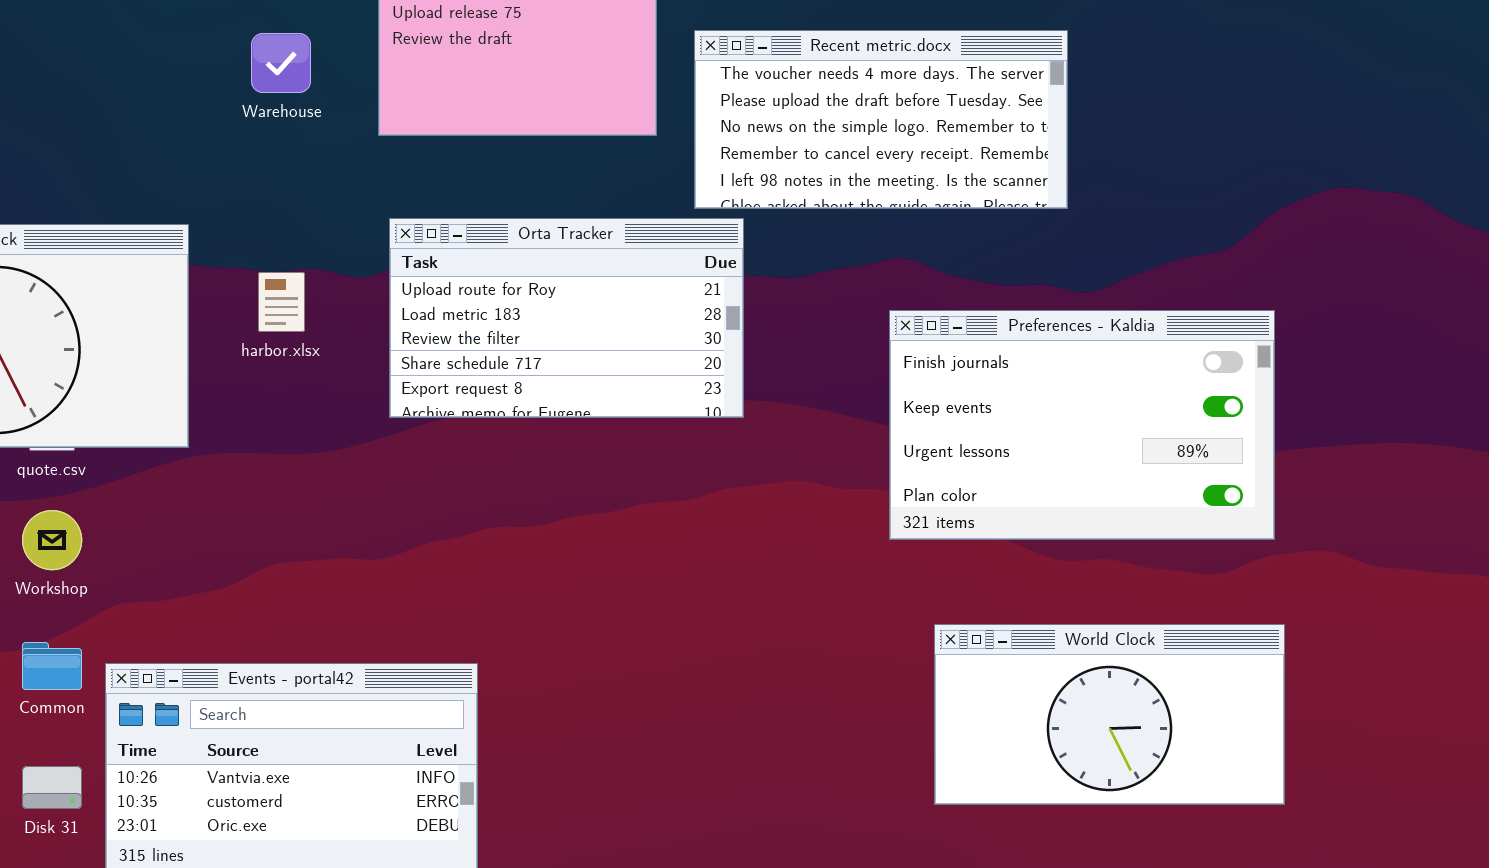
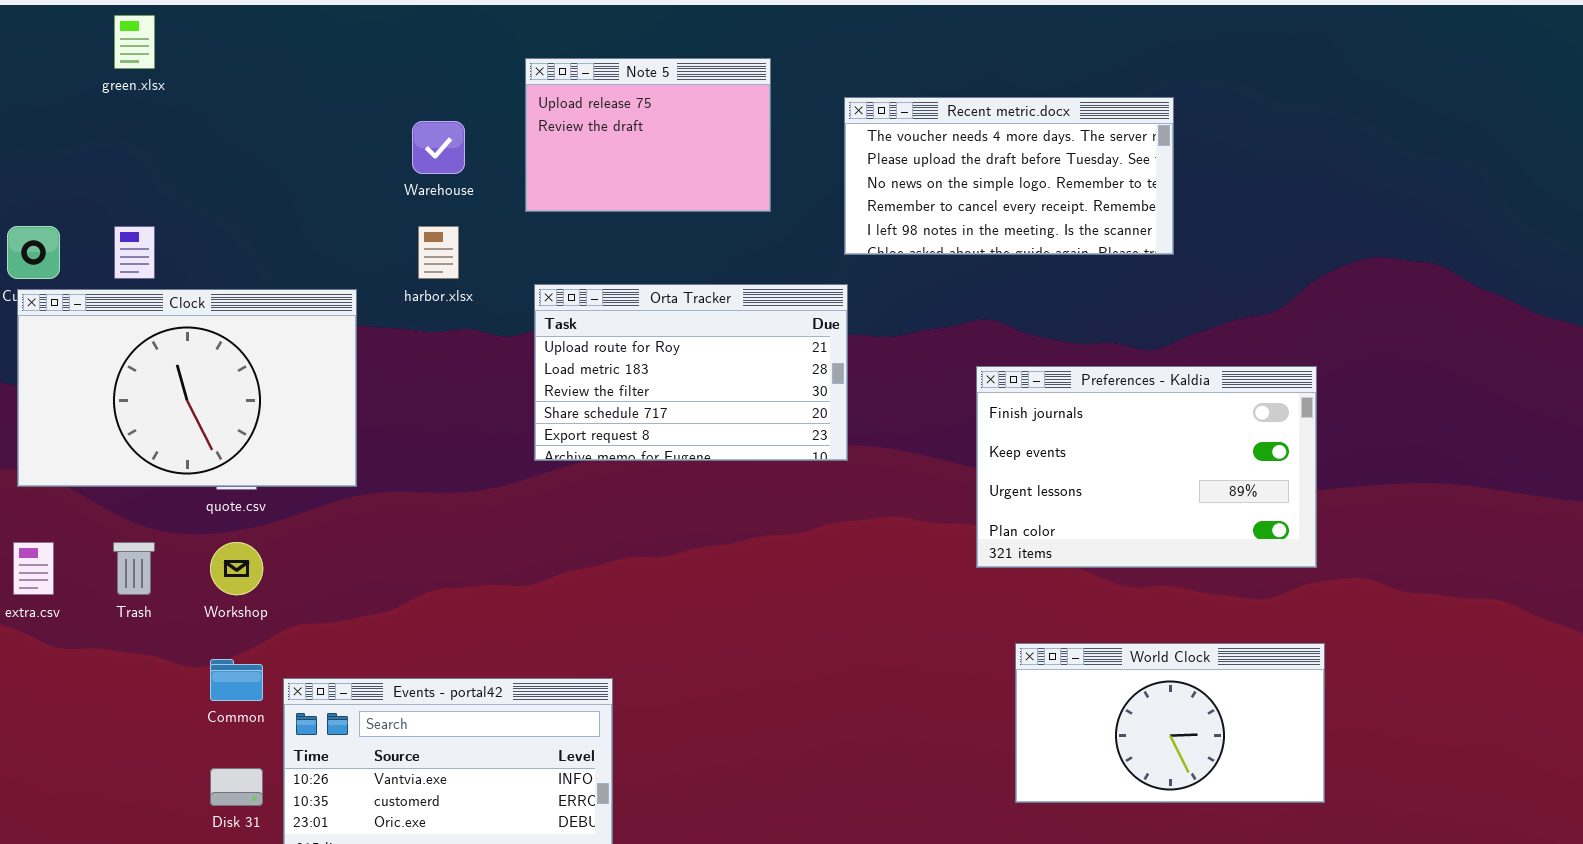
Recent metric.docx: [694,30,1068,209] -> [844,97,1174,255], moved
harbor.xlsx: [258,272,305,332] -> [418,226,459,279], moved

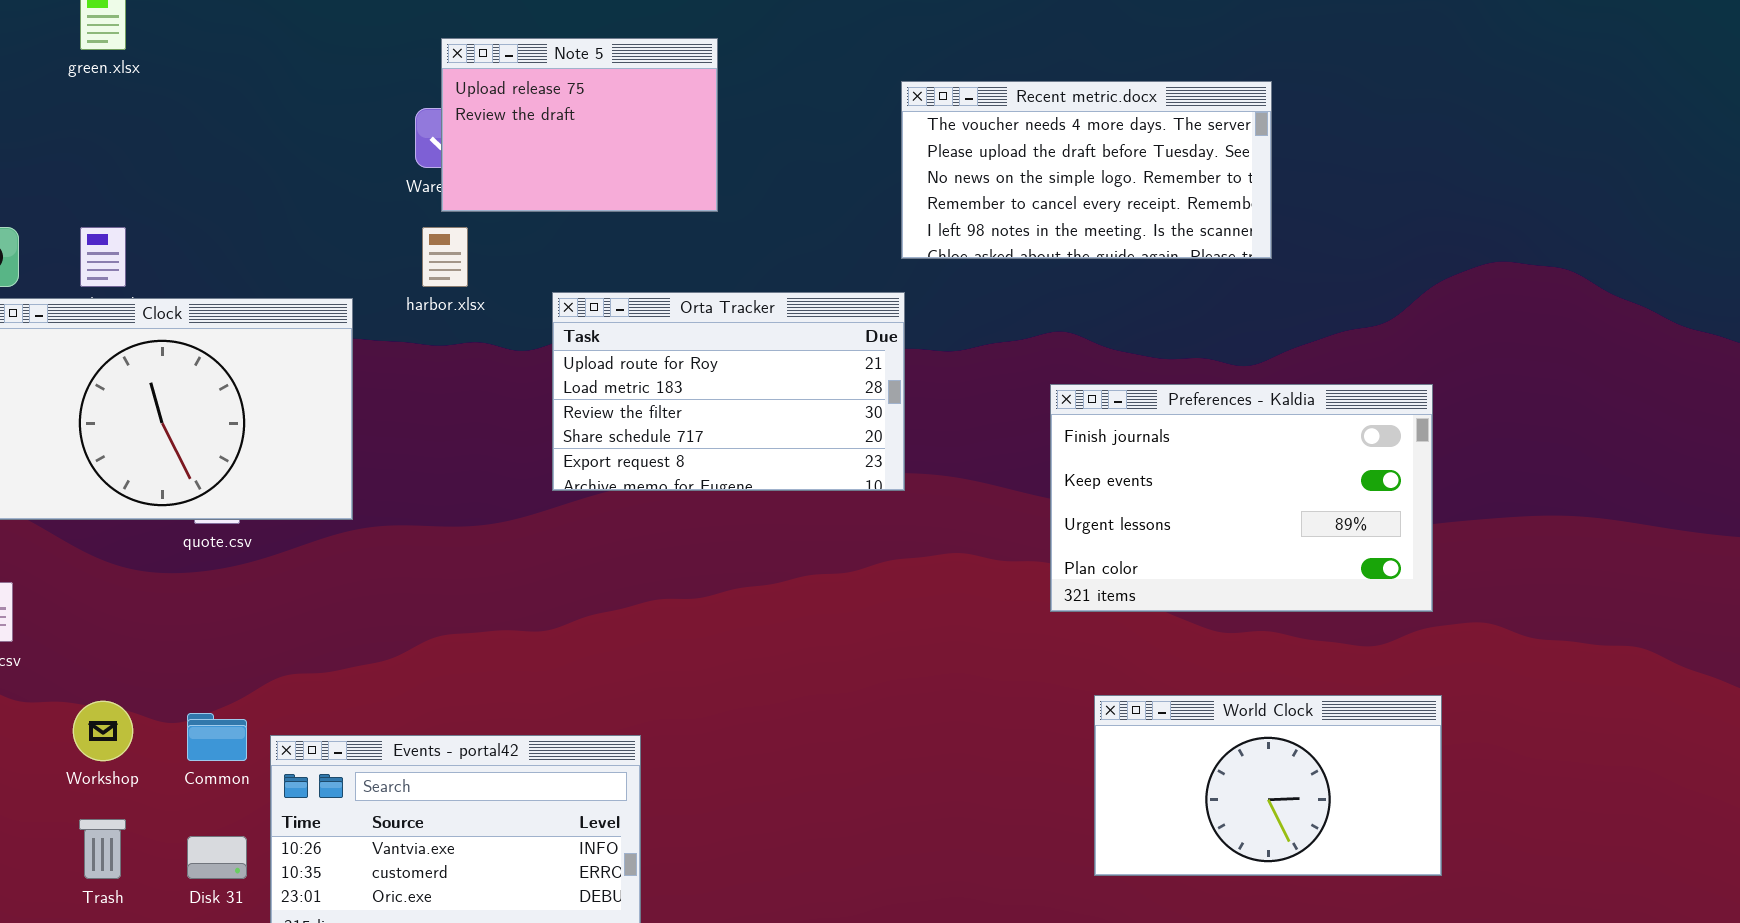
Note 5: [525,58,771,212] -> [441,38,718,212], moved
Trash: [113,542,155,595] -> [79,819,126,879], moved
Workshop: [210,542,263,595] -> [73,701,133,761], moved

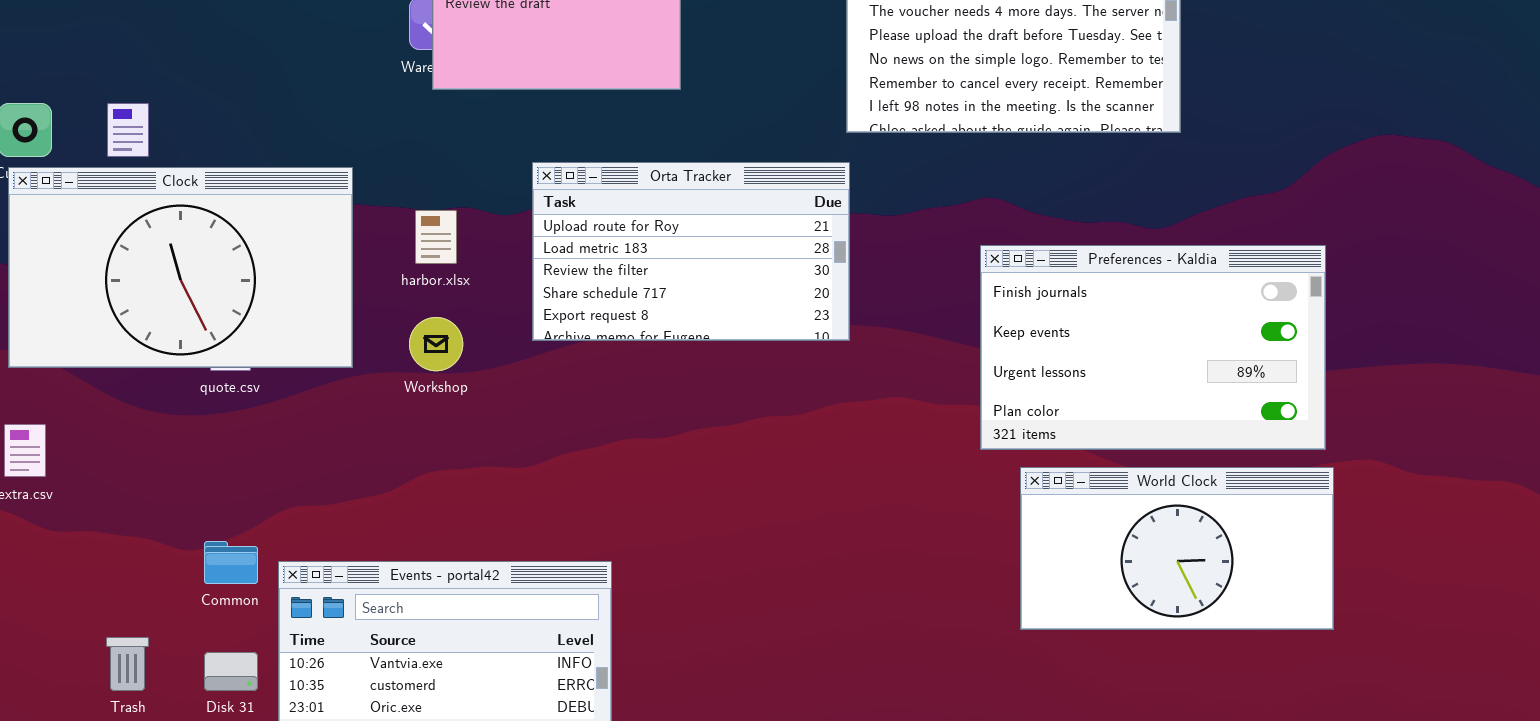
harbor.xlsx: [422,227,468,287] -> [415,210,457,264], moved
World Clock: [1094,695,1442,876] -> [1020,467,1334,630], moved
Workshop: [73,701,133,761] -> [409,317,463,371], moved

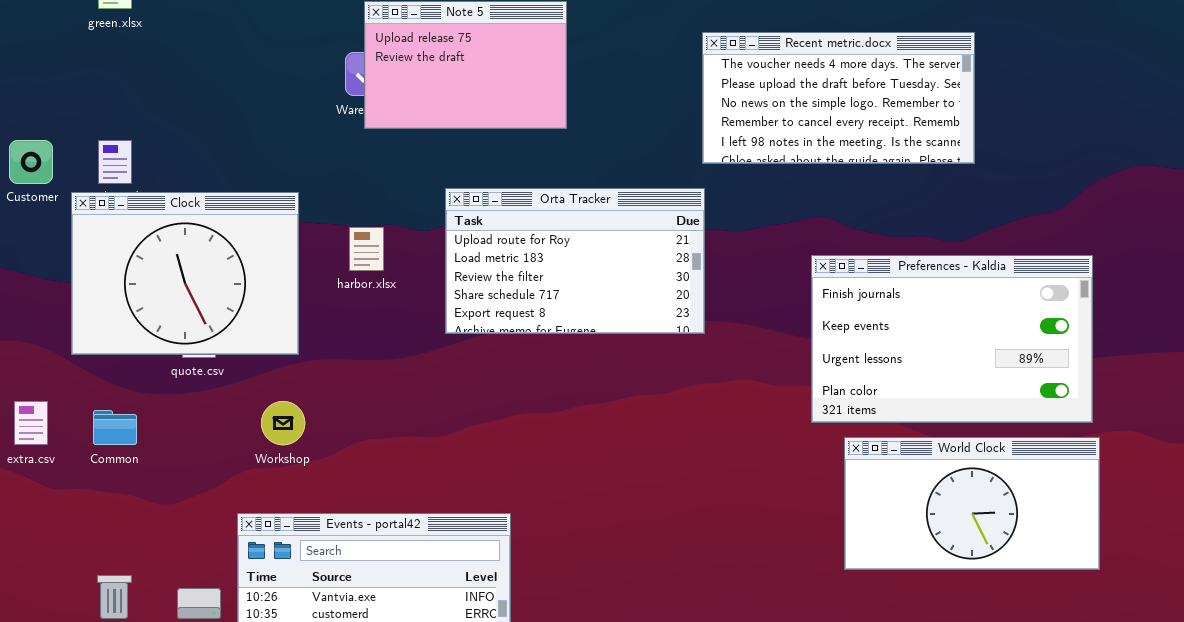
Clock: [8,167,353,368] -> [71,192,299,355], resized
Workshop: [409,317,463,371] -> [261,401,305,445], moved
Common: [204,541,258,584] -> [93,410,137,445], moved

